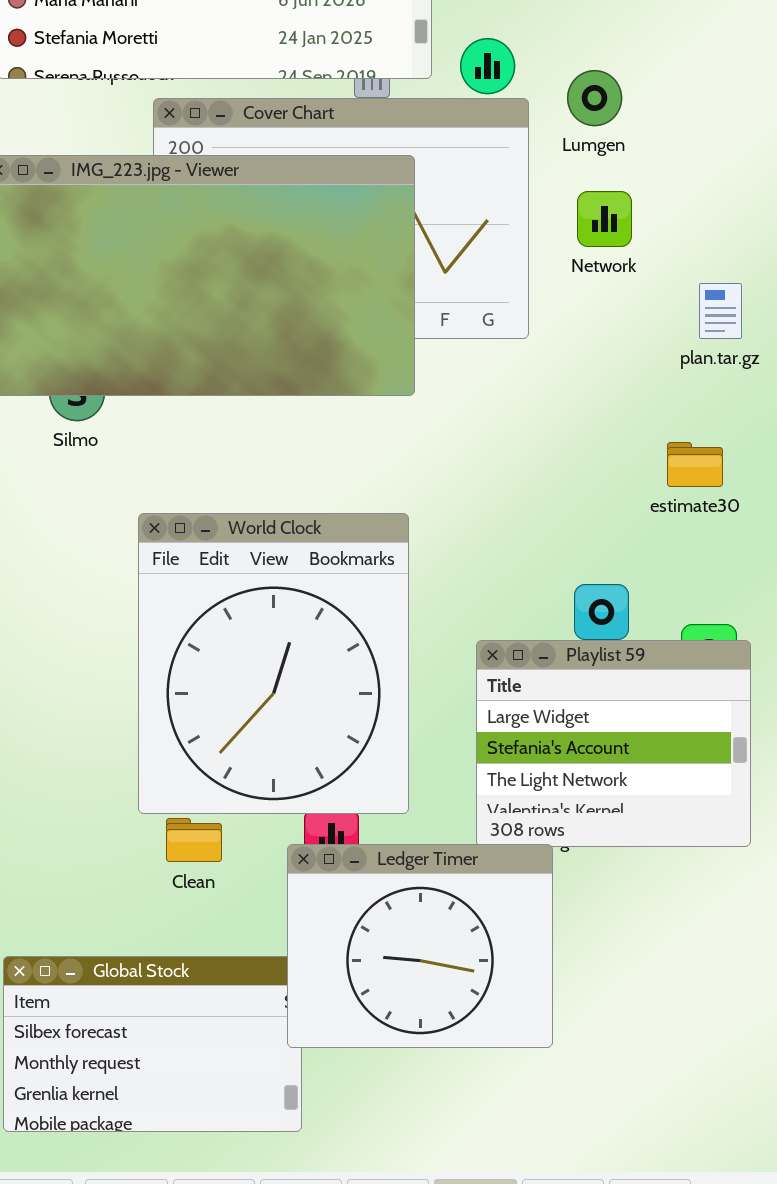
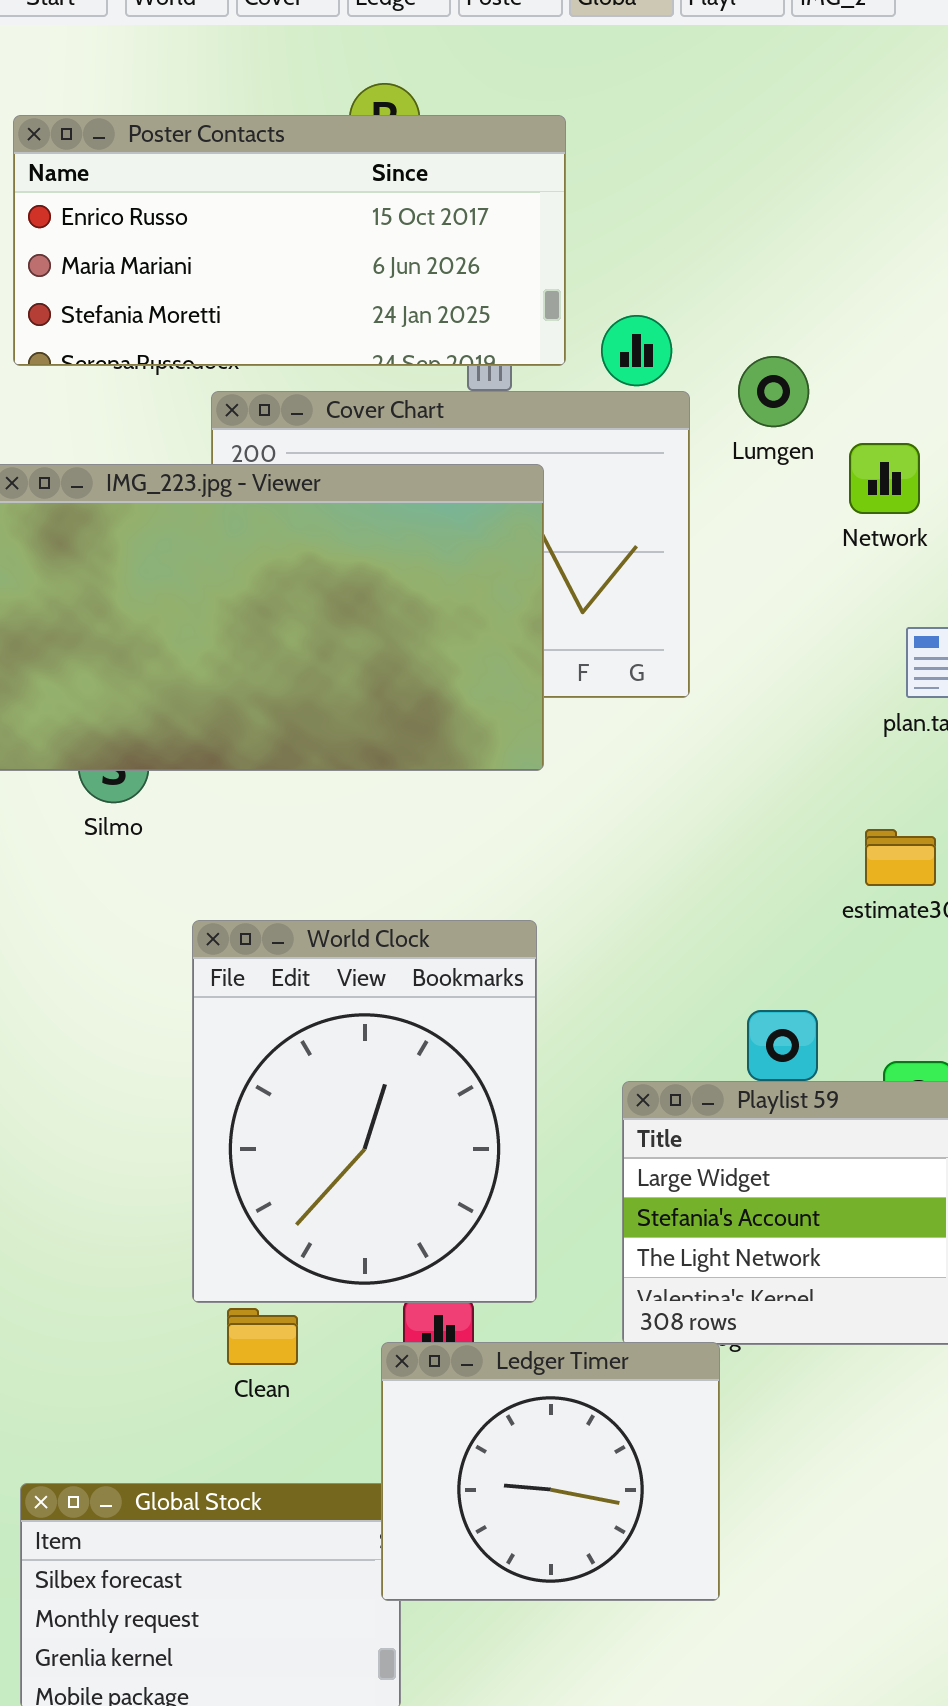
Network: [577,191,632,247] -> [849,443,920,514], moved

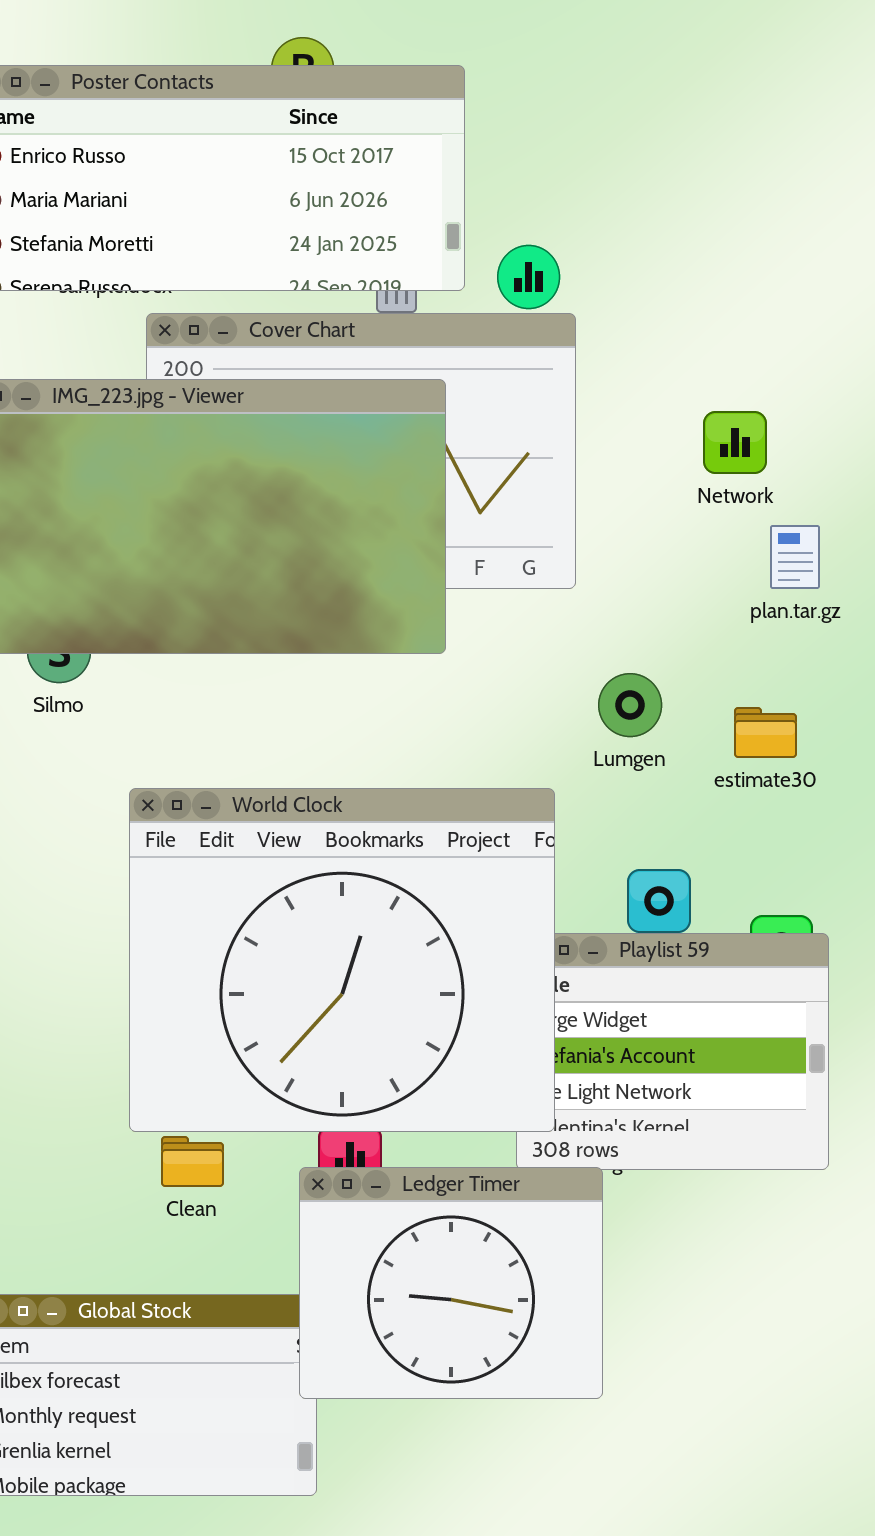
Lumgen: [738,356,809,427] -> [598,673,662,737], moved
Network: [849,443,920,514] -> [703,411,767,474], moved
World Clock: [192,920,537,1303] -> [129,788,555,1132], resized

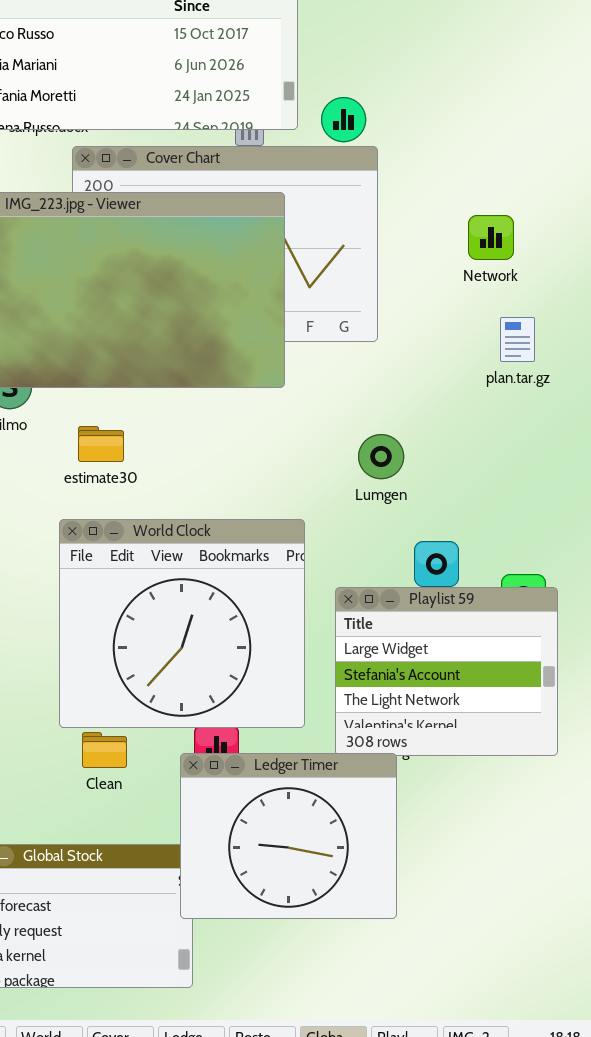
plan.tar.gz: [770,525,820,589] -> [500,317,535,362], moved
Lumgen: [598,673,662,737] -> [358,434,404,479], moved
estimate30: [734,707,797,758] -> [78,426,124,462], moved
World Clock: [129,788,555,1132] -> [59,519,305,728], resized

